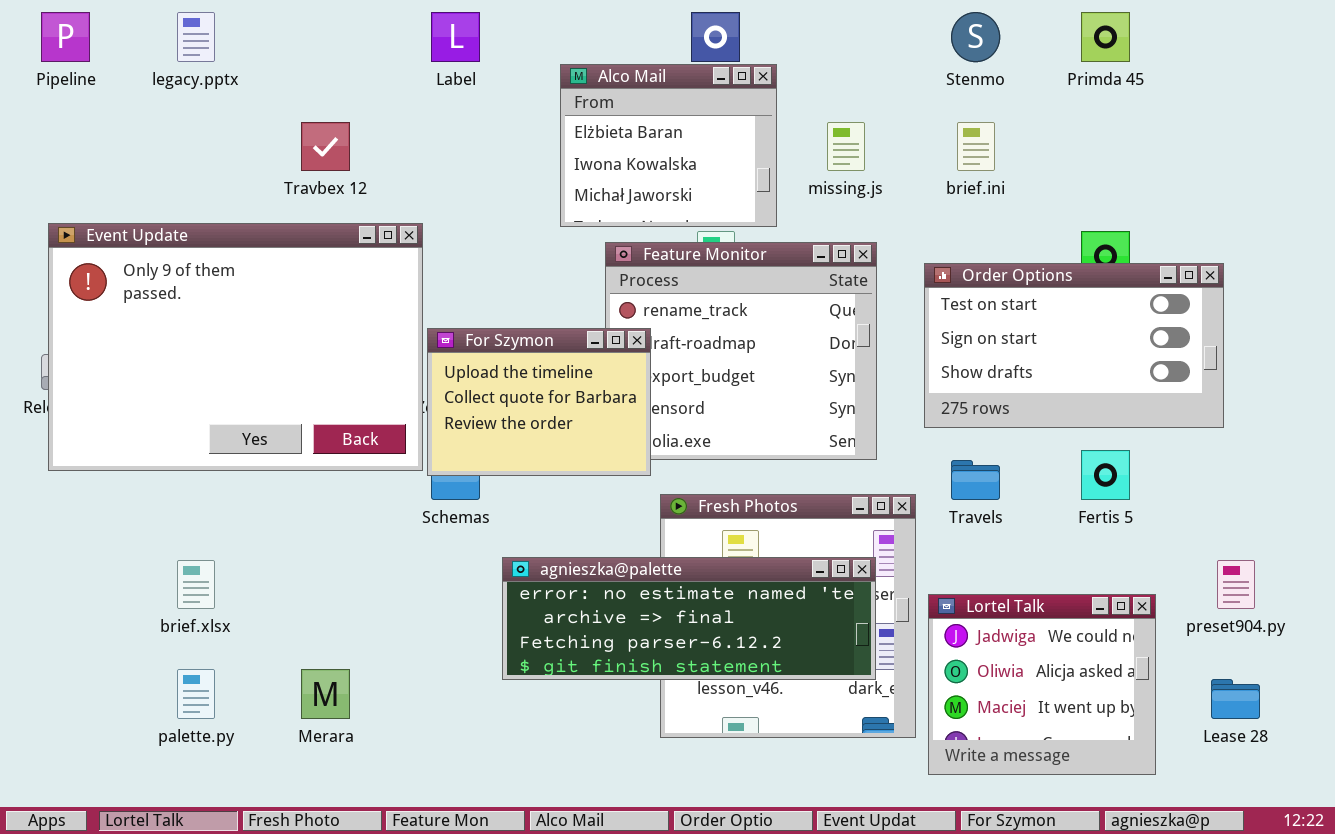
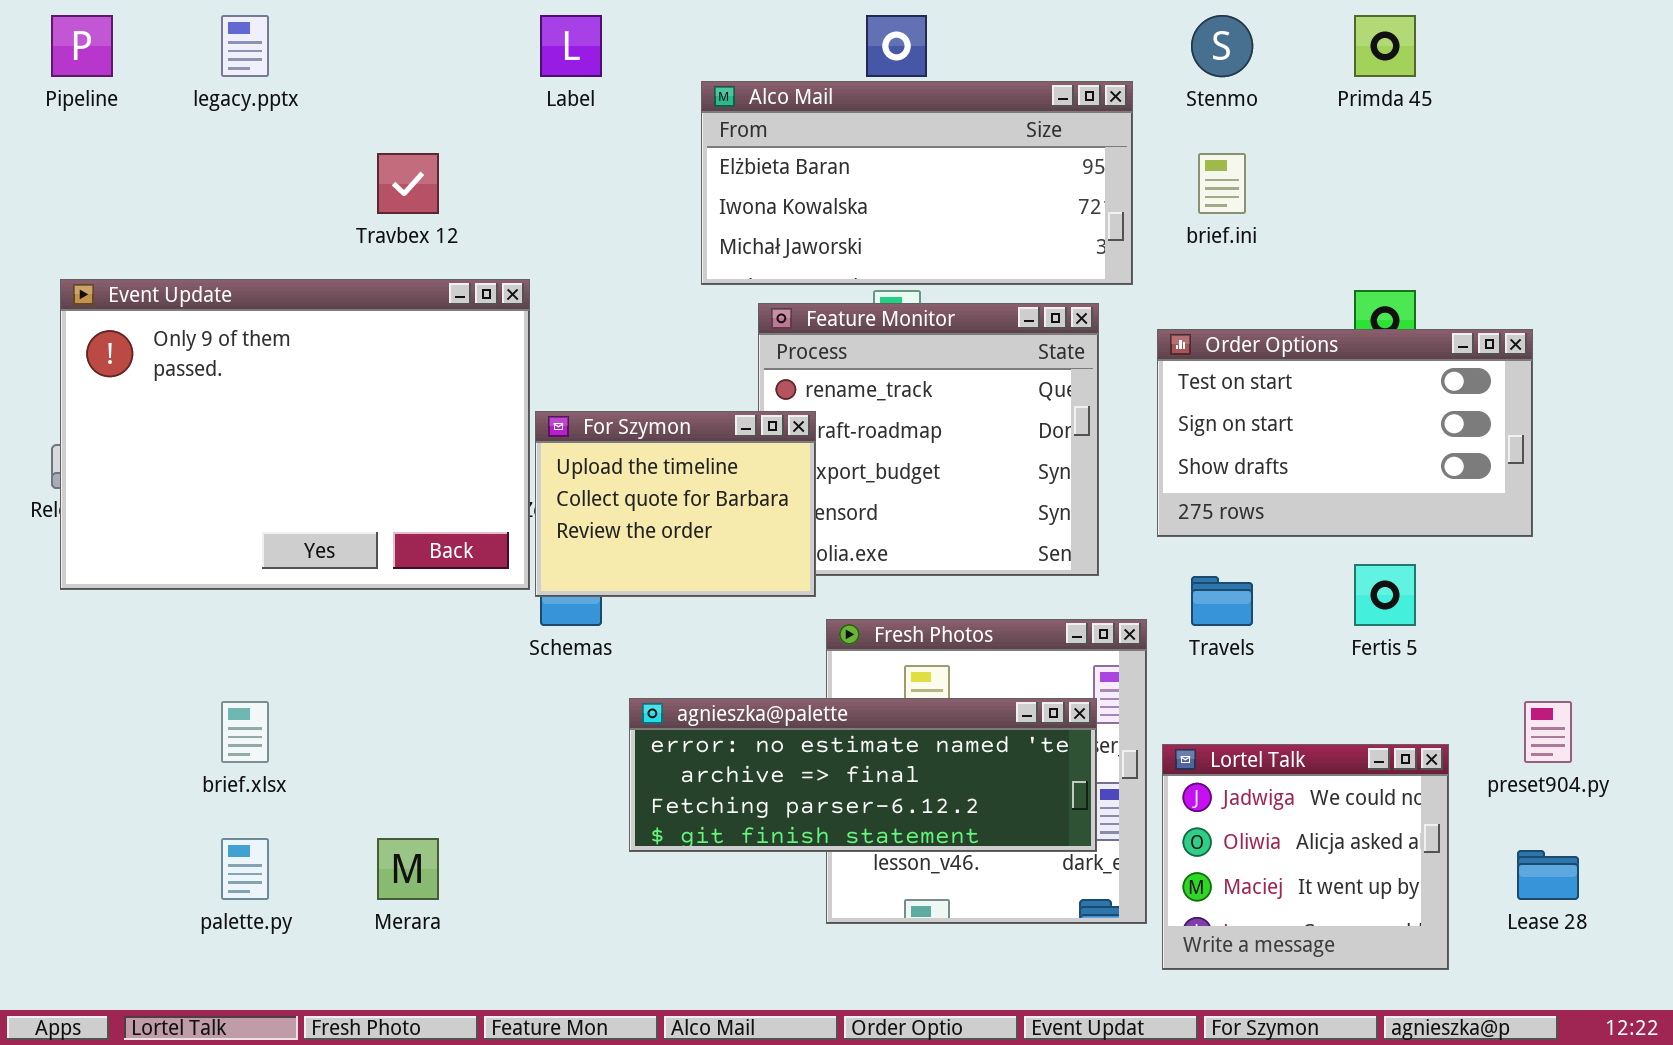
Alco Mail: [560,64,777,227] -> [701,81,1133,285], resized

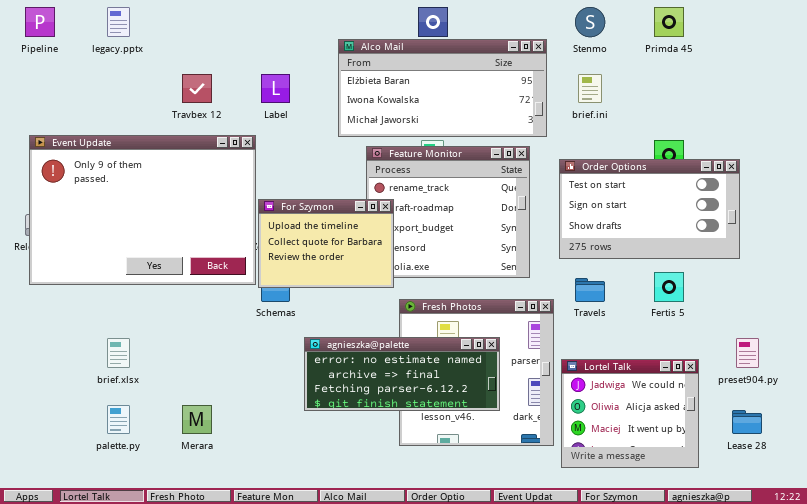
Label: [540,15,602,77] -> [261,74,290,103], moved
agnieszka@palette: [629,698,1097,852] -> [304,337,500,411], resized

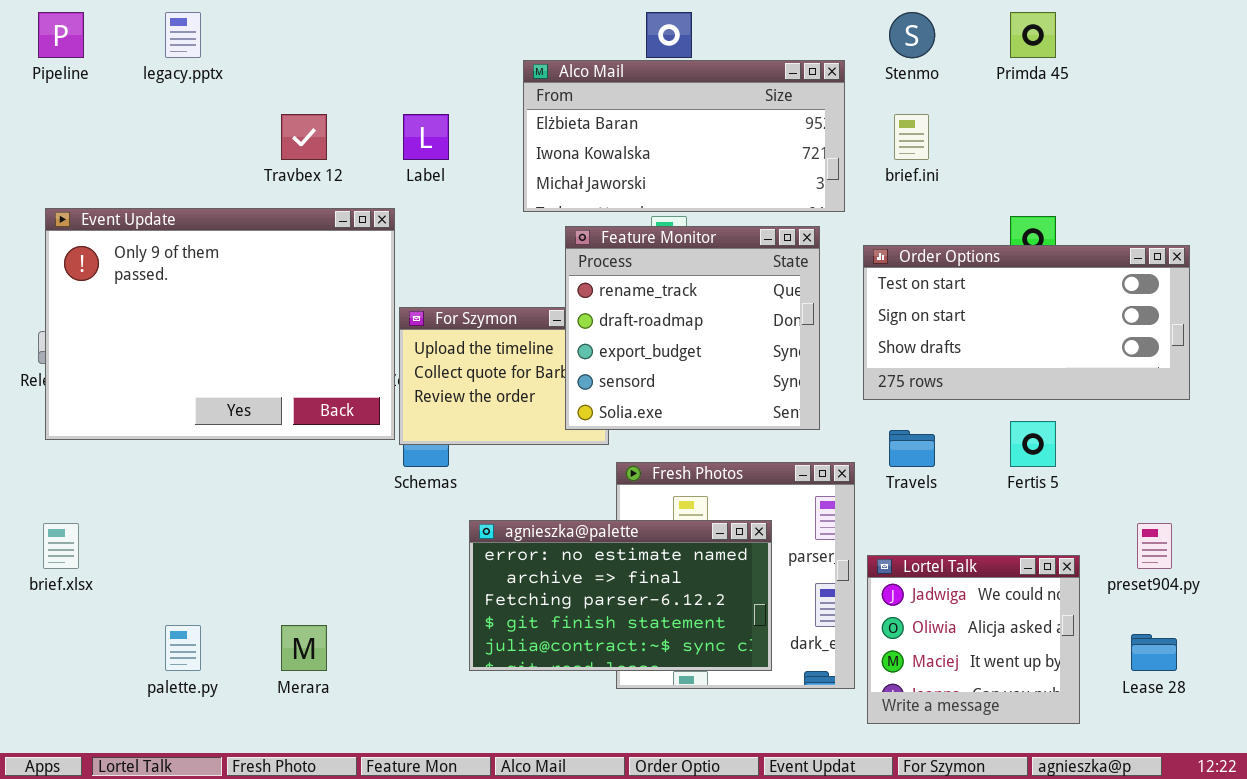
Feature Monitor: [366,146,530,278] -> [565,226,820,430], raised
Order Options: [559,159,740,259] -> [863,245,1190,400], resized
agnieszka@palette: [304,337,500,411] -> [469,520,772,671], resized
brief.xlsx: [107,338,130,368] -> [43,523,79,569], moved

